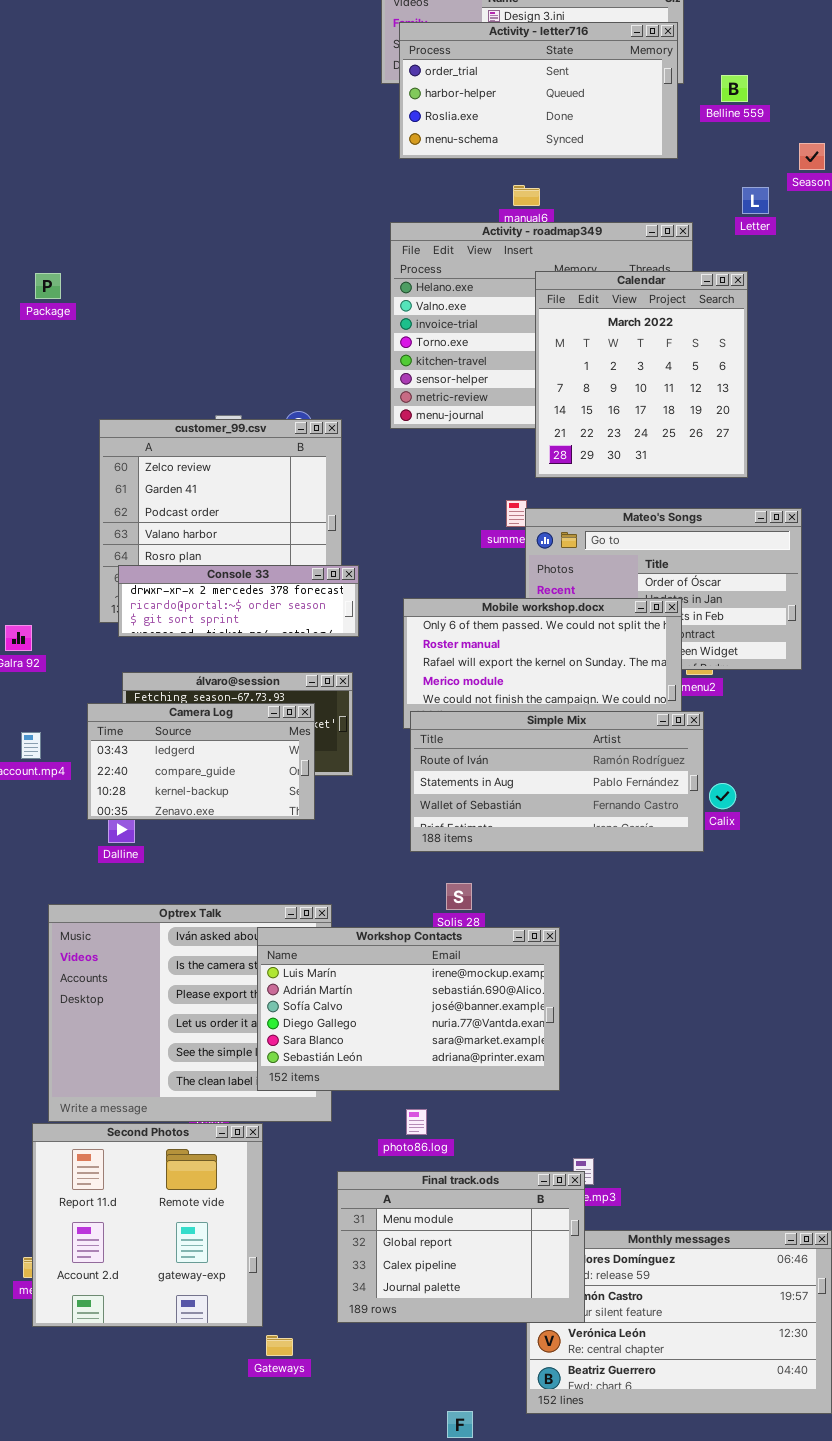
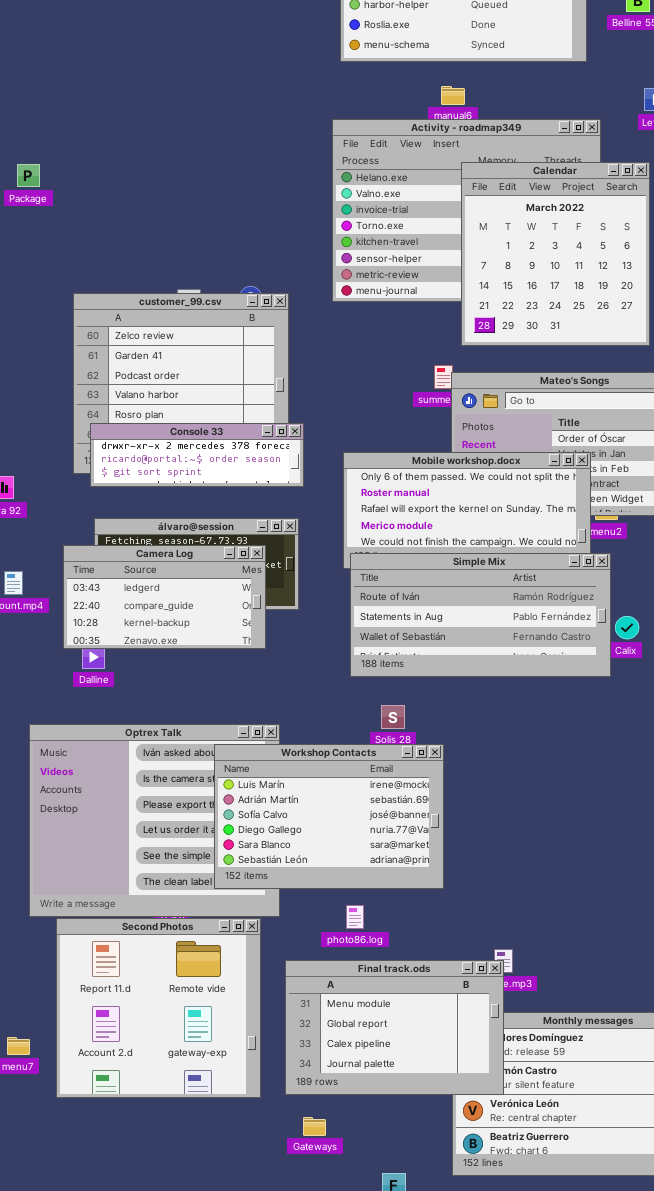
Workshop Contacts: [257,927,560,1091] -> [214,744,444,889], resized
Second Photos: [32,1123,263,1327] -> [56,918,261,1098], moved
Gateways: [266,1335,293,1356] -> [303,1117,326,1136], moved

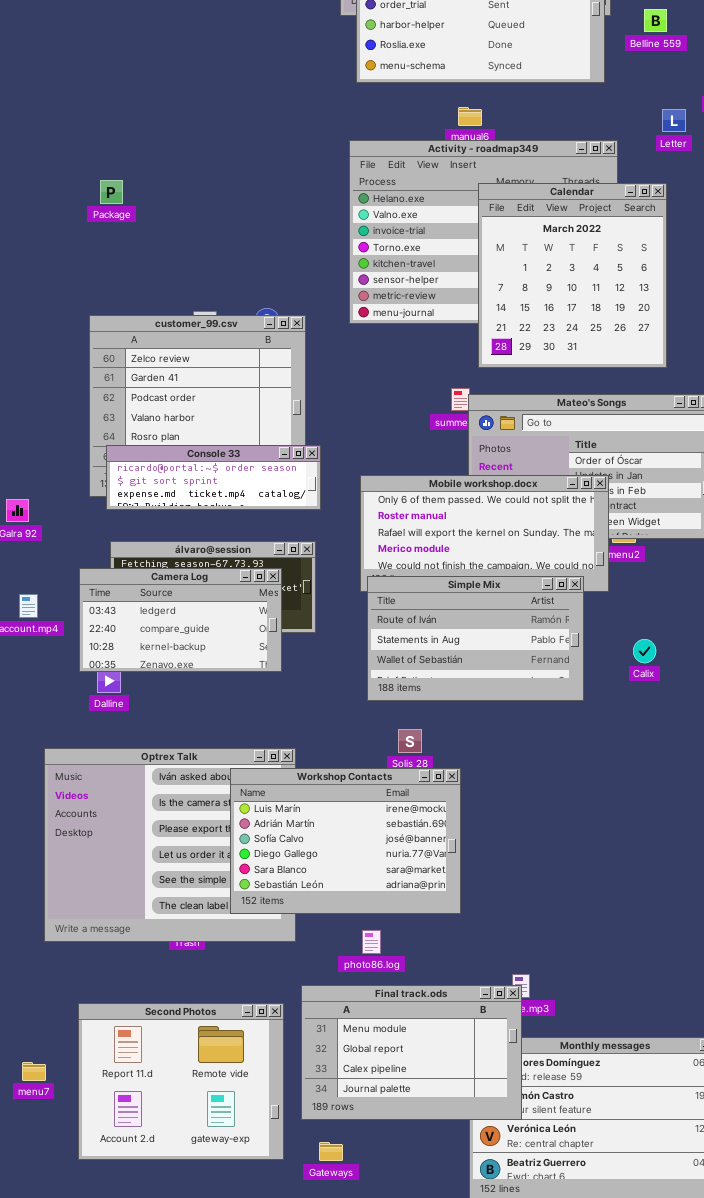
Package: [17,164,40,187] -> [100,180,123,204], moved
Console 33: [90,423,304,487] -> [106,445,321,510], scrolled down 1 row
Simple Mix: [350,553,611,677] -> [367,576,584,701], resized
Second Photos: [56,918,261,1098] -> [78,1003,284,1160], moved, resized

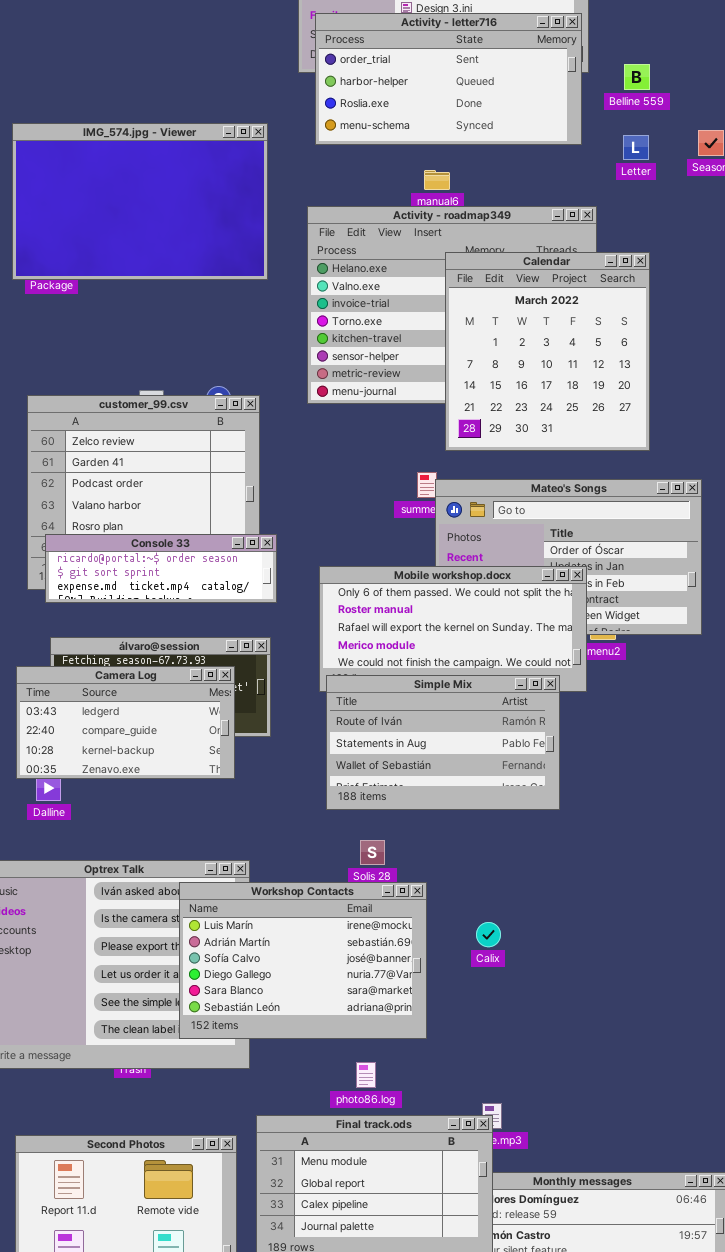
IMG_574.jpg - Viewer: none -> [12,123,268,280], opened
Letter: [662,109,686,132] -> [623,135,649,160], moved
Calix: [633,639,656,663] -> [476,922,501,947], moved
photo86.log: [362,930,381,954] -> [356,1062,376,1088], moved

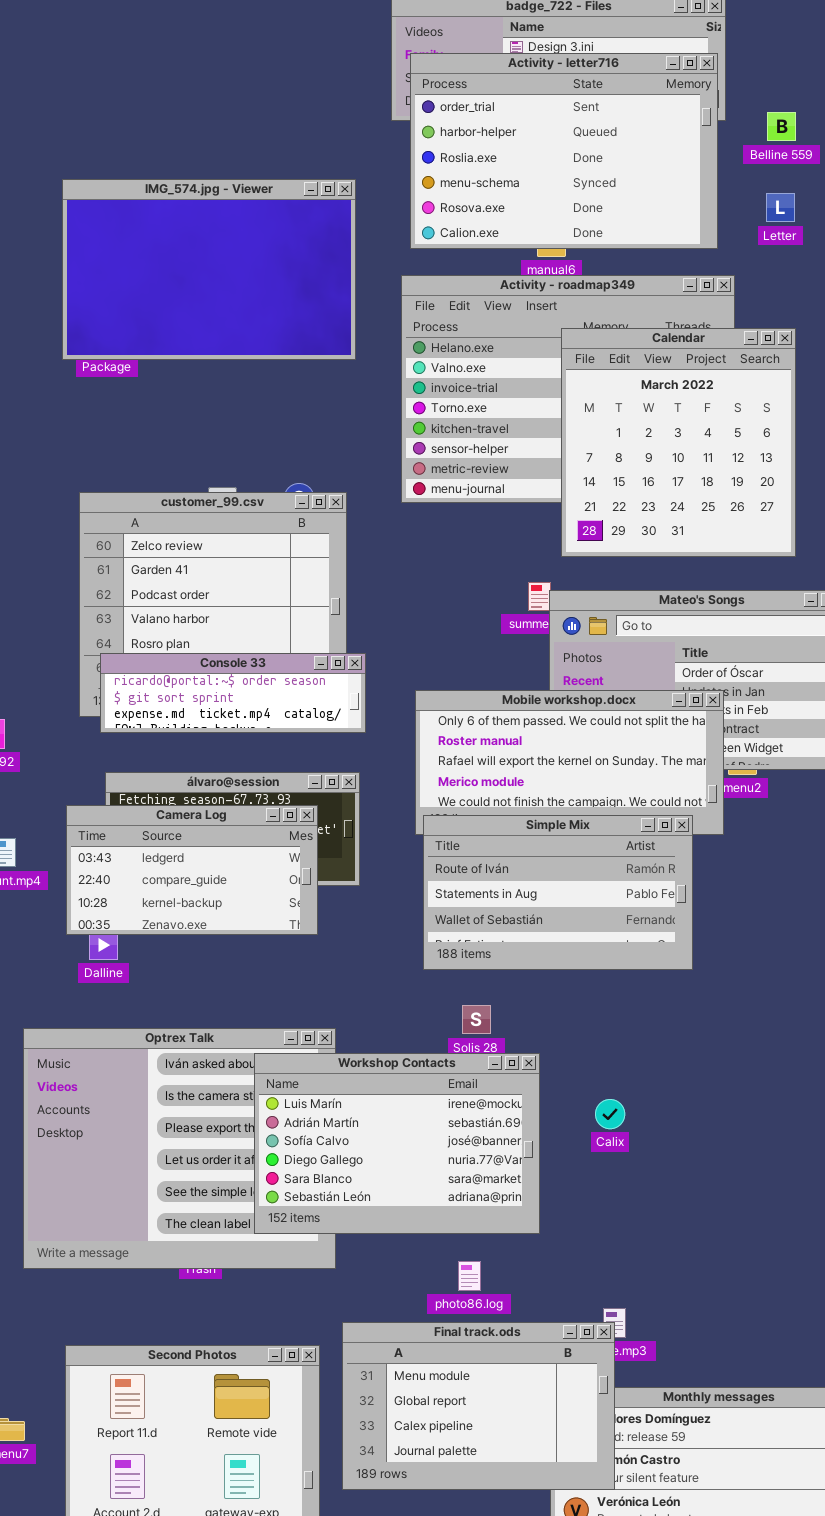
Activity - letter716: [315,13,582,145] -> [410,53,718,249], resized

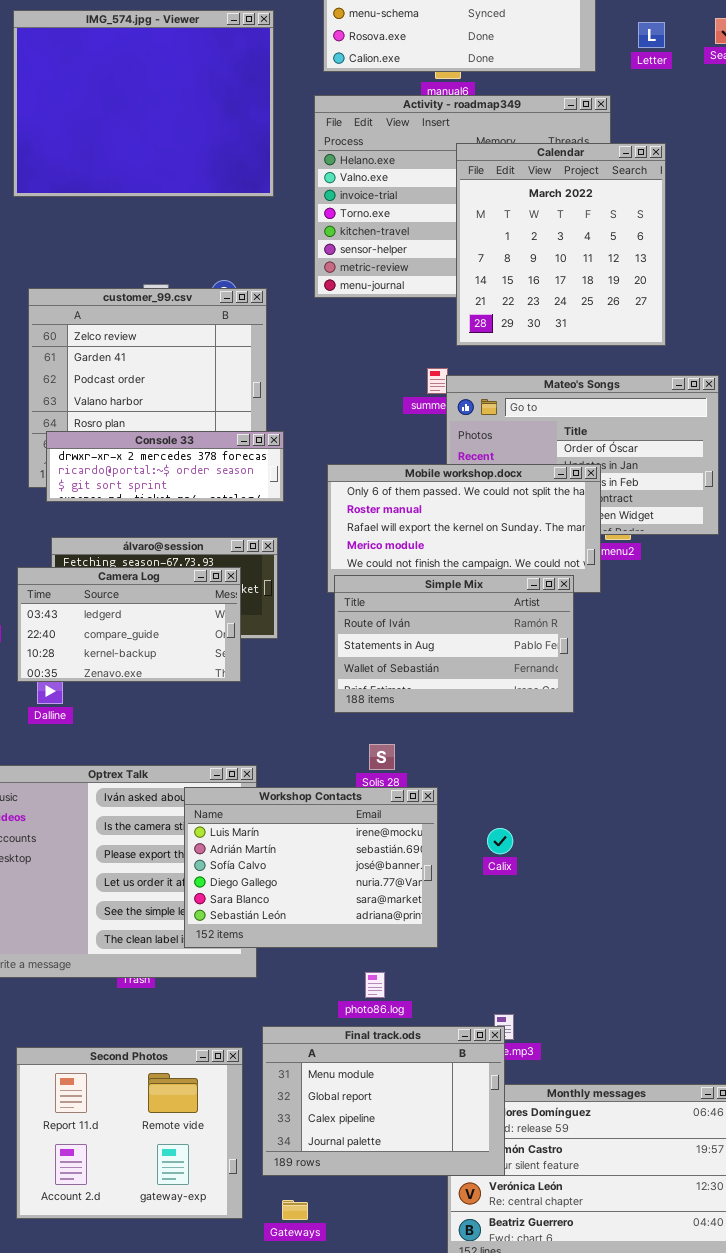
IMG_574.jpg - Viewer: [62,179,356,360] -> [13,10,274,197], resized
Console 33: [100,653,366,733] -> [46,431,284,502], scrolled up 1 row

